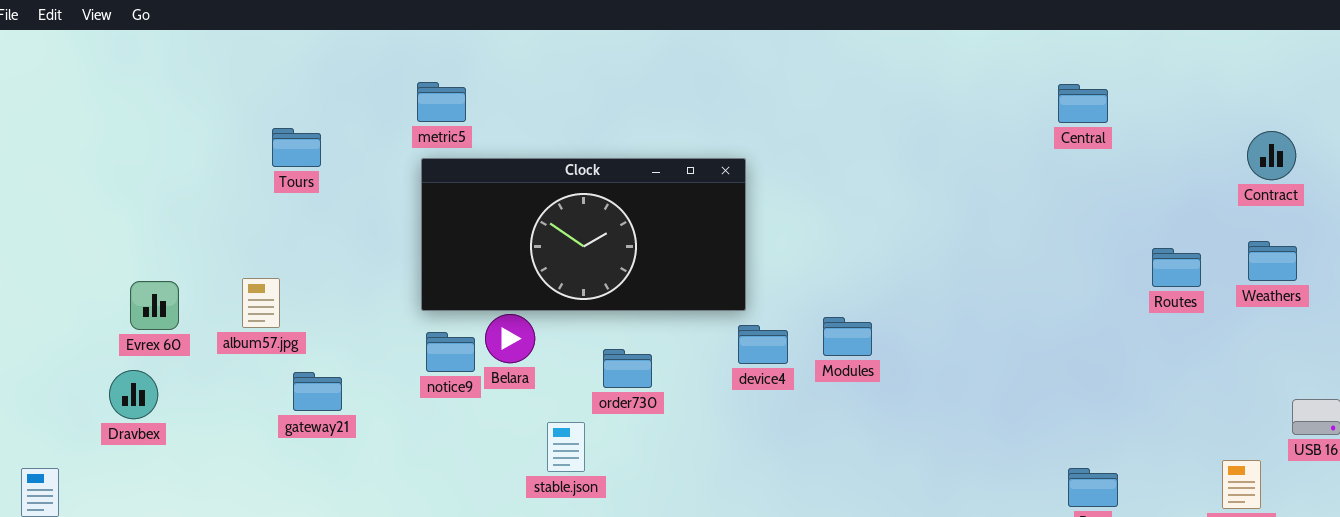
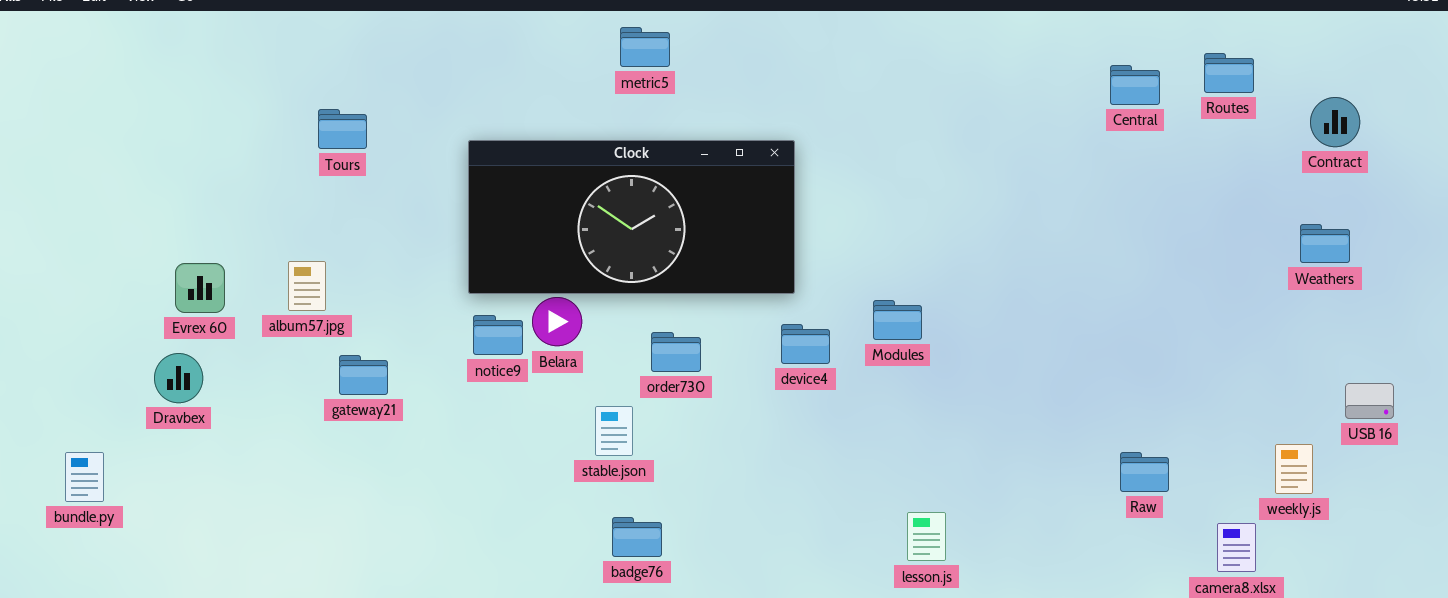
metric5: [417,82,466,122] -> [620,27,670,67], moved
Contract: [1247,131,1296,180] -> [1310,97,1360,147], moved
Routes: [1152,248,1201,287] -> [1204,53,1254,93], moved
device4: [738,325,788,364] -> [781,324,830,364], moved

